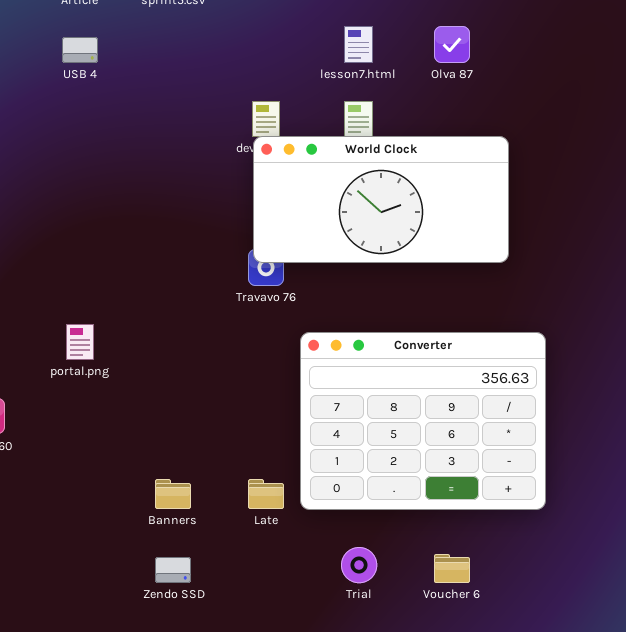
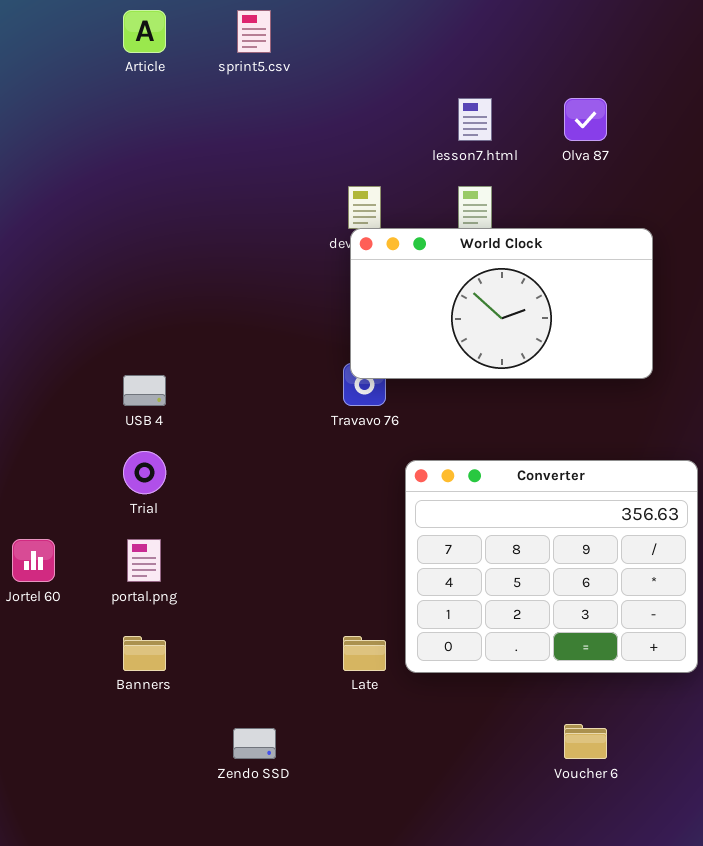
USB 4: [62,37,98,63] -> [123,375,166,406], moved
portal.png: [66,324,94,360] -> [127,539,161,582], moved
Banners: [155,479,191,509] -> [123,636,166,671], moved
Trial: [341,547,377,583] -> [123,451,166,494], moved

